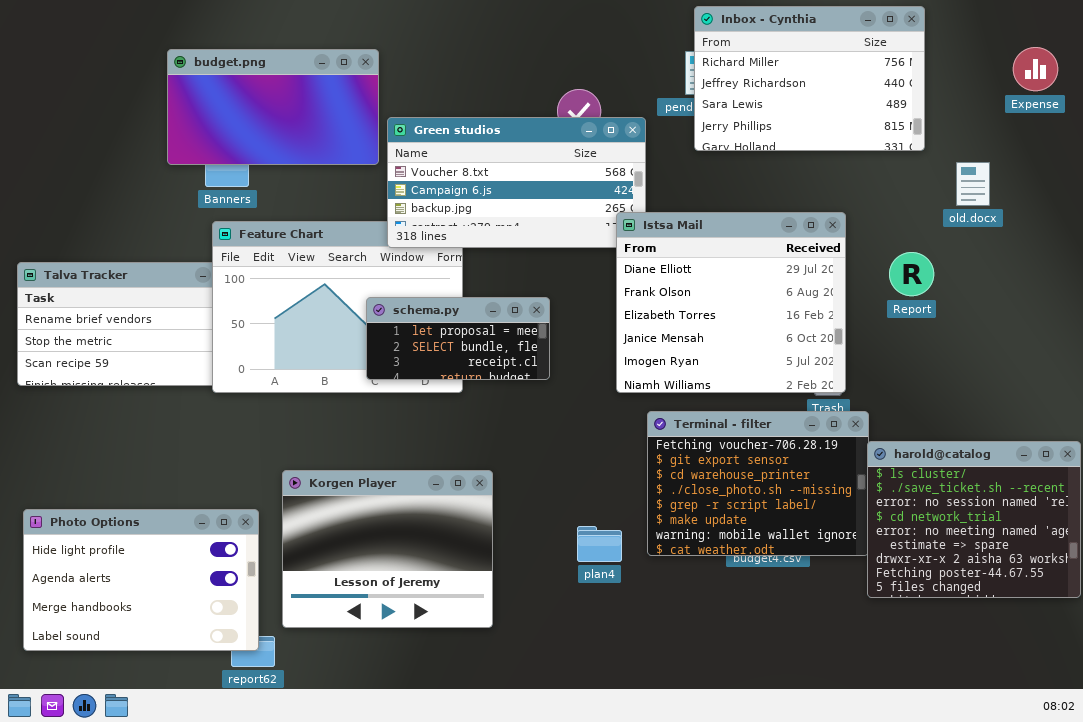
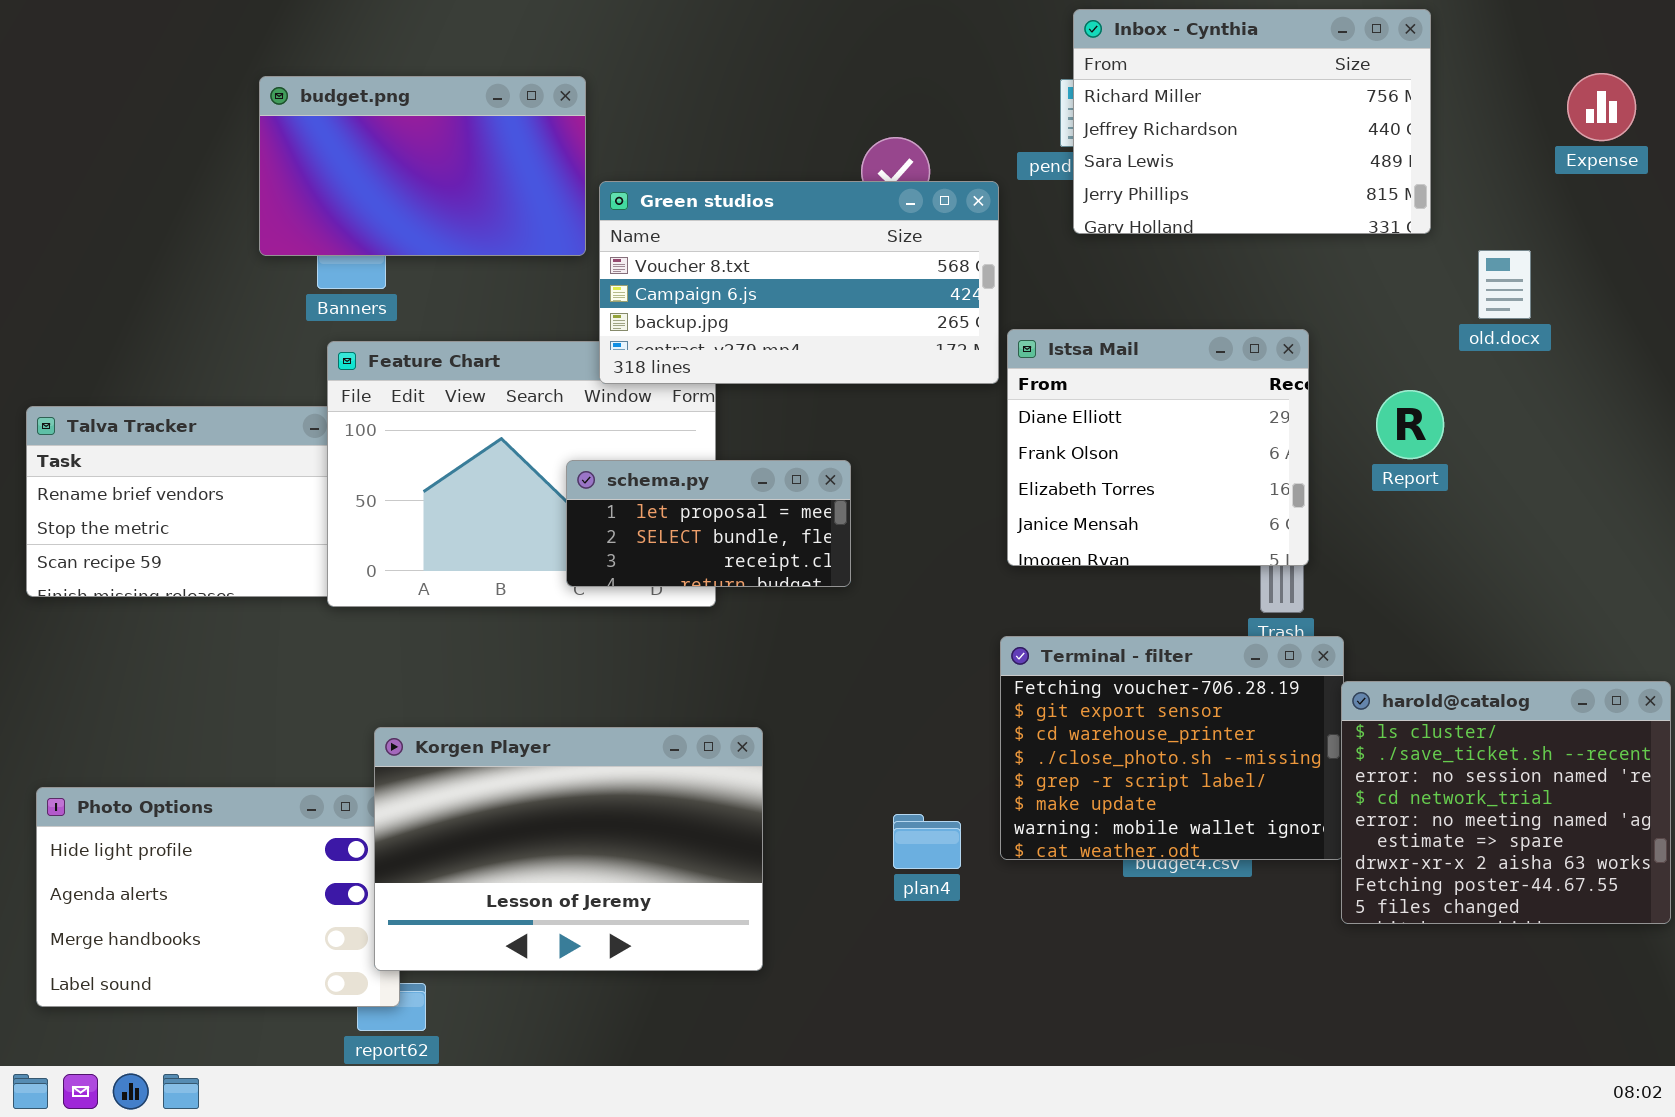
Istsa Mail: [616,212,846,393] -> [1007,329,1309,566], resized
Korgen Player: [282,470,493,628] -> [374,727,763,971], resized

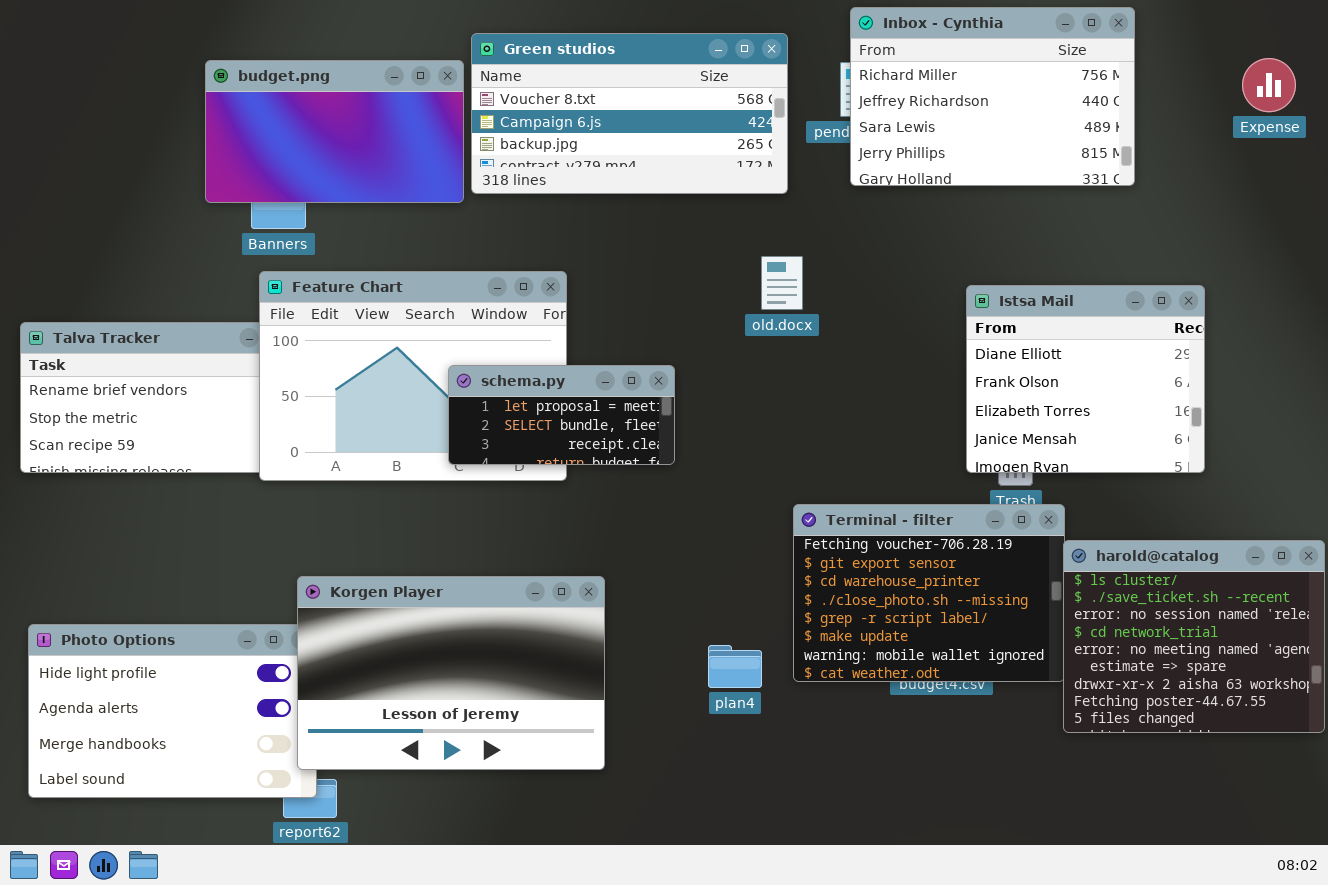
Green studios: [599,181,999,384] -> [471,33,788,194], moved
old.docx: [1478,250,1531,319] -> [761,256,803,310], moved
Istsa Mail: [1007,329,1309,566] -> [966,285,1205,473], moved

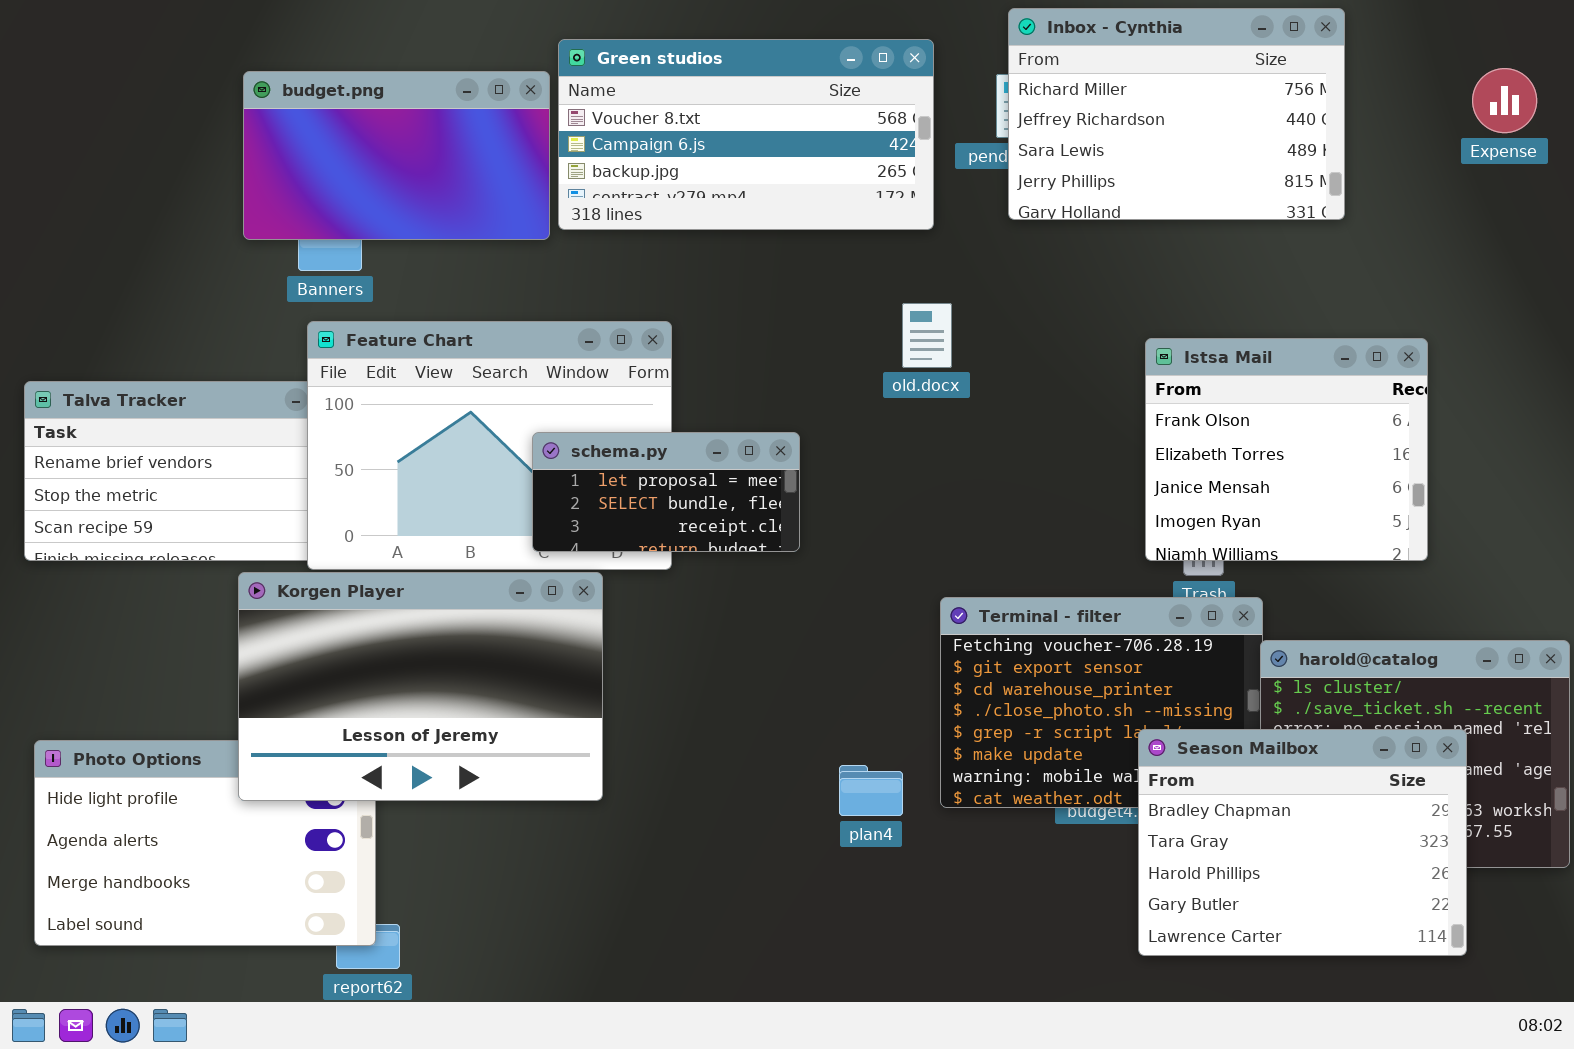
Istsa Mail: [966,285,1205,473] -> [1145,338,1428,561], scrolled down 1 row
Korgen Player: [297,576,605,770] -> [238,572,603,801], moved
Season Mailbox: none -> [1138,729,1467,956], opened

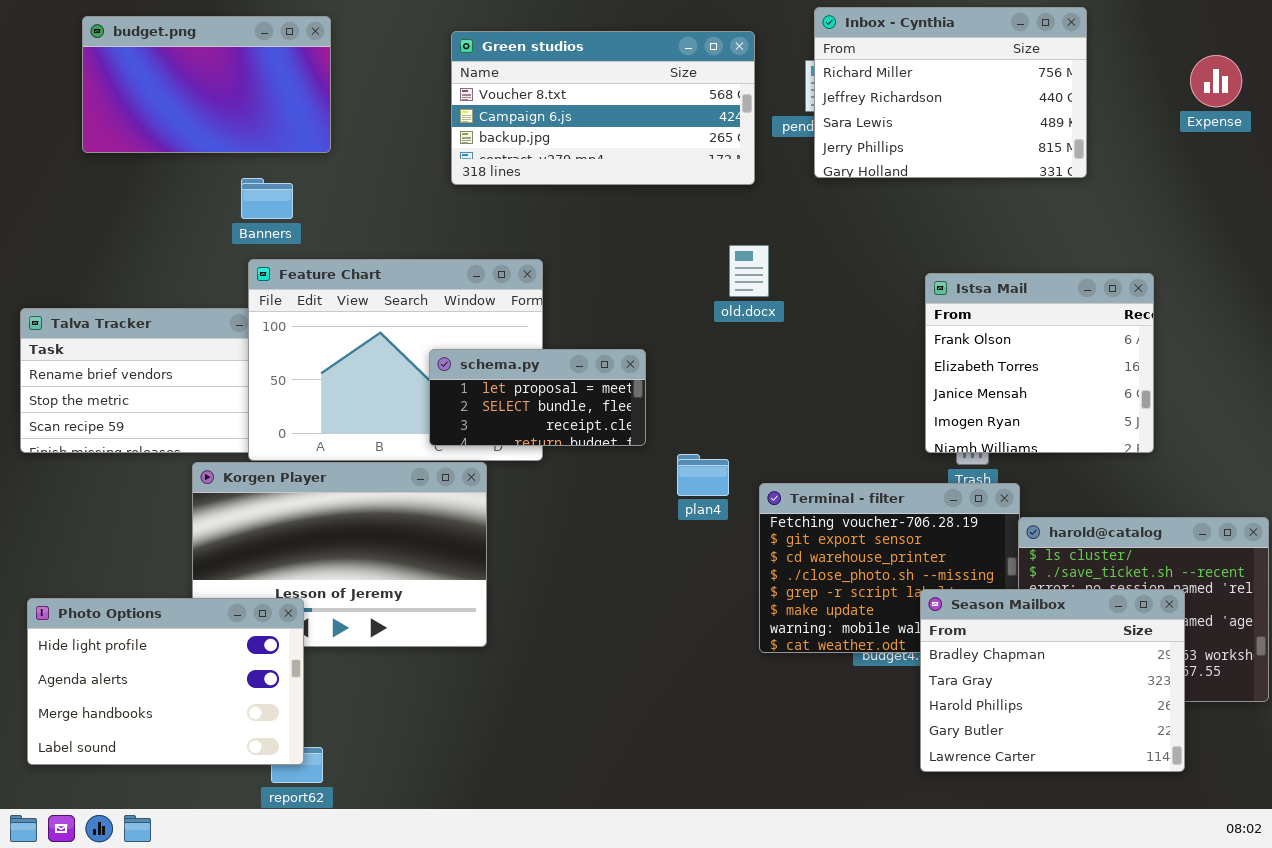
budget.png: [243,71,550,240] -> [82,16,331,153], moved
Photo Options: [34,740,376,946] -> [27,598,304,765], raised
plan4: [839,765,903,816] -> [677,454,729,496], moved

